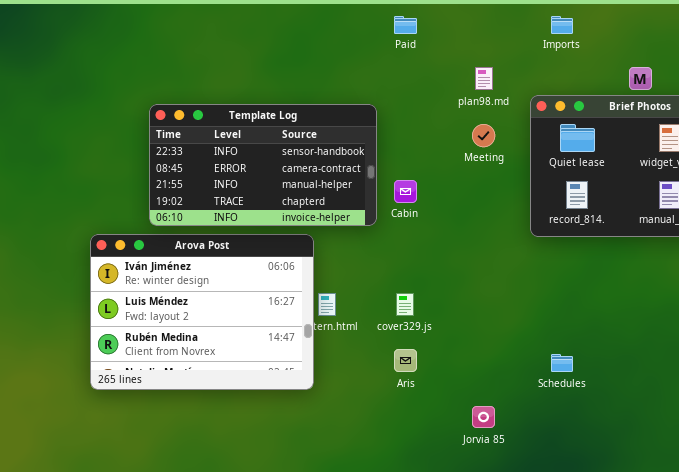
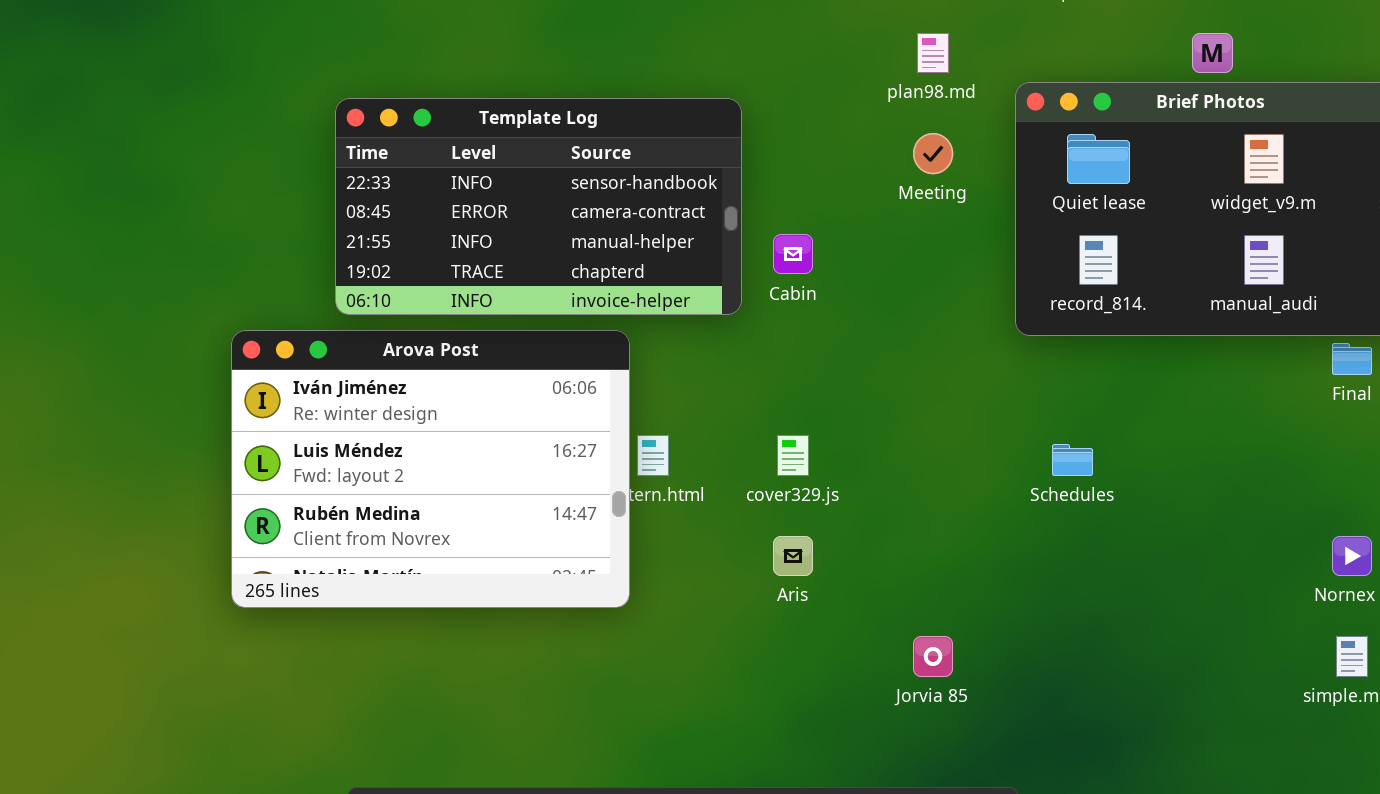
Schedules: [551,354,573,372] -> [1052,444,1093,476], moved

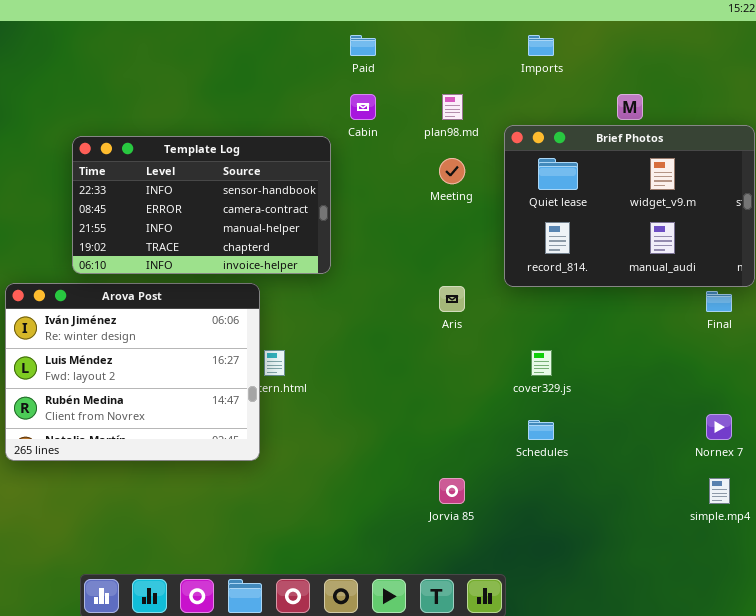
Cabin: [773,234,813,274] -> [350,94,376,120], moved
cover329.js: [777,435,809,476] -> [531,350,552,376], moved
Schedules: [1052,444,1093,476] -> [528,420,554,440], moved
Aris: [773,536,813,576] -> [439,286,465,312], moved

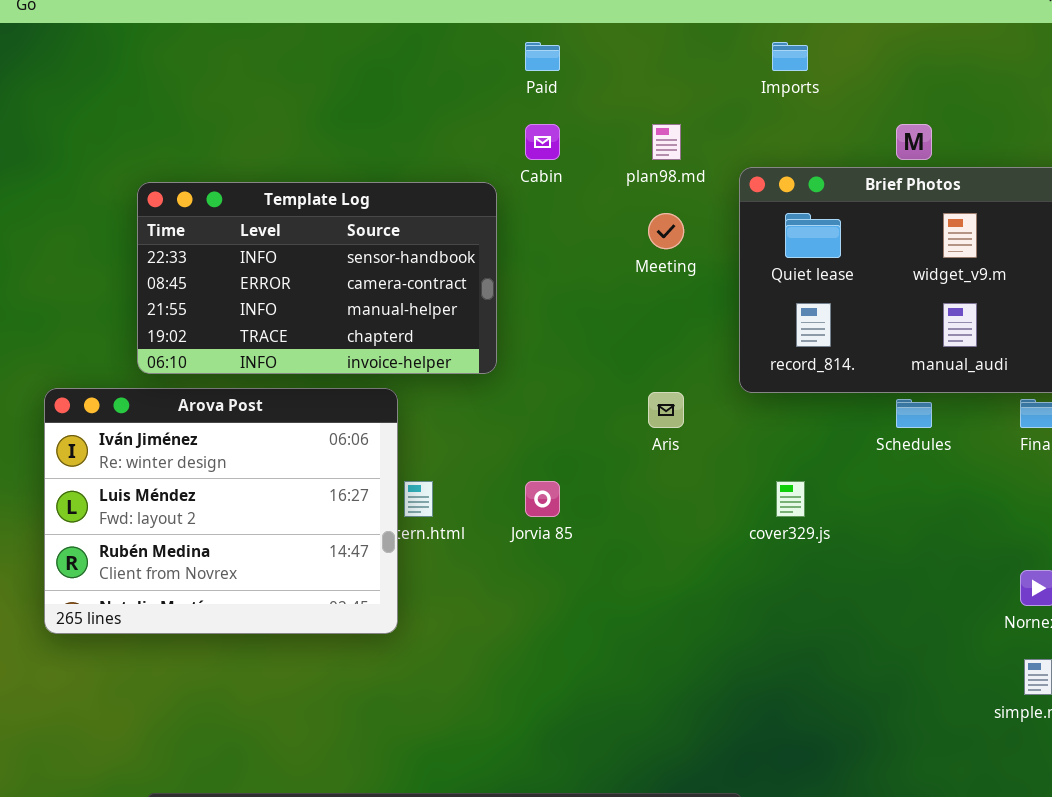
Schedules: [528,420,554,440] -> [896,399,932,428], moved
Jorvia 85: [439,478,465,504] -> [525,481,560,517], moved

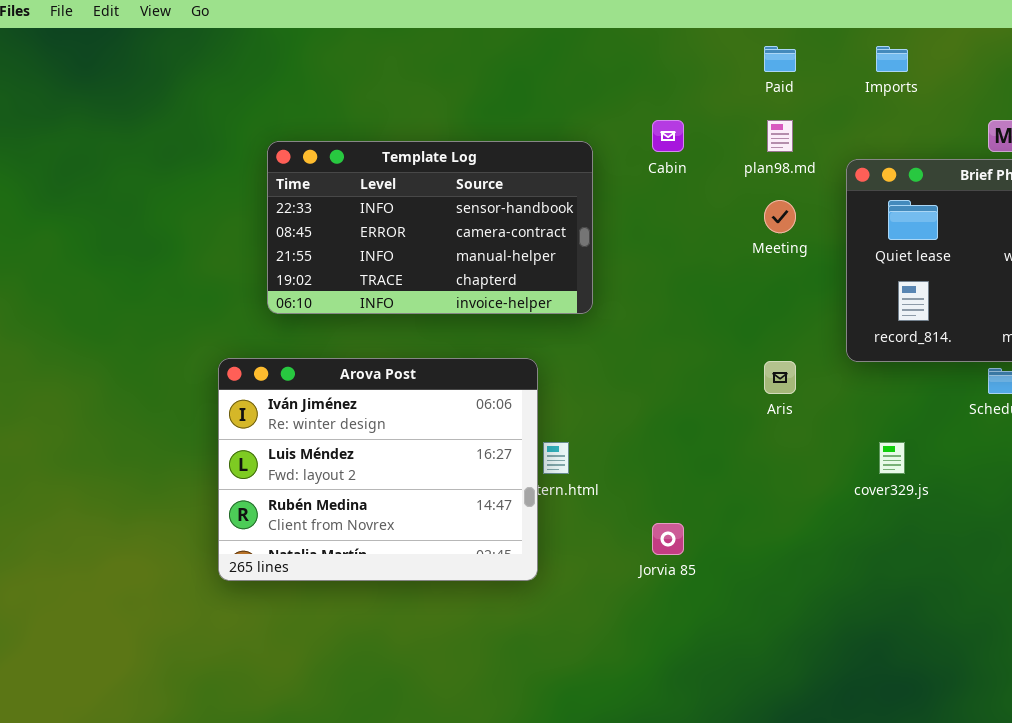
Paid: [525,42,560,71] -> [764,46,796,72], moved
Template Log: [137,182,497,374] -> [267,141,593,314], moved
Jorvia 85: [525,481,560,517] -> [652,523,684,555], moved

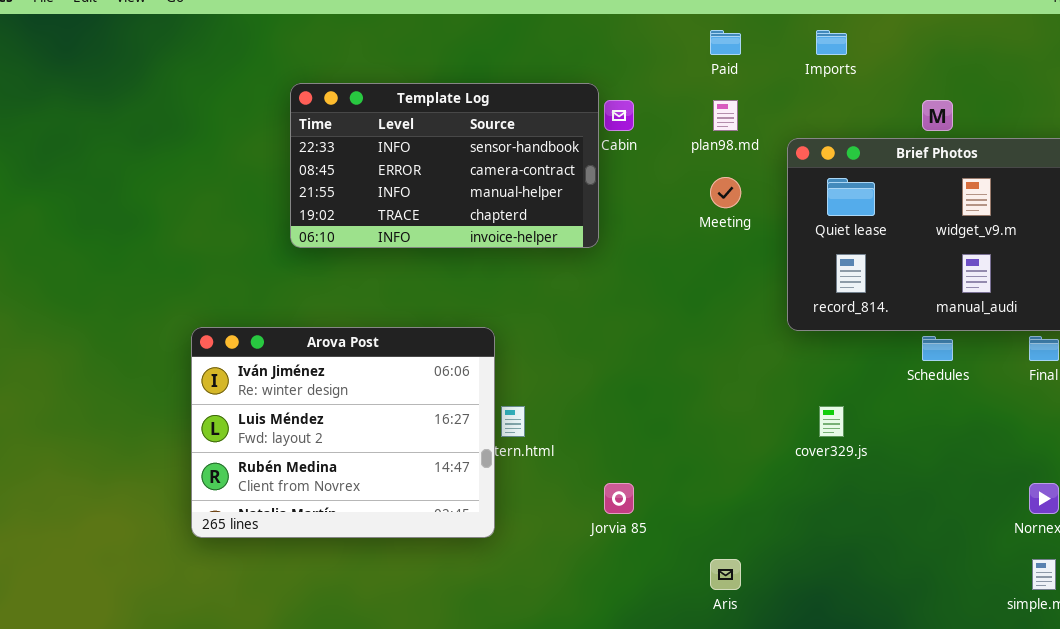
Template Log: [267,141,593,314] -> [290,83,599,248], moved
Aris: [764,361,796,394] -> [710,559,741,590], moved

